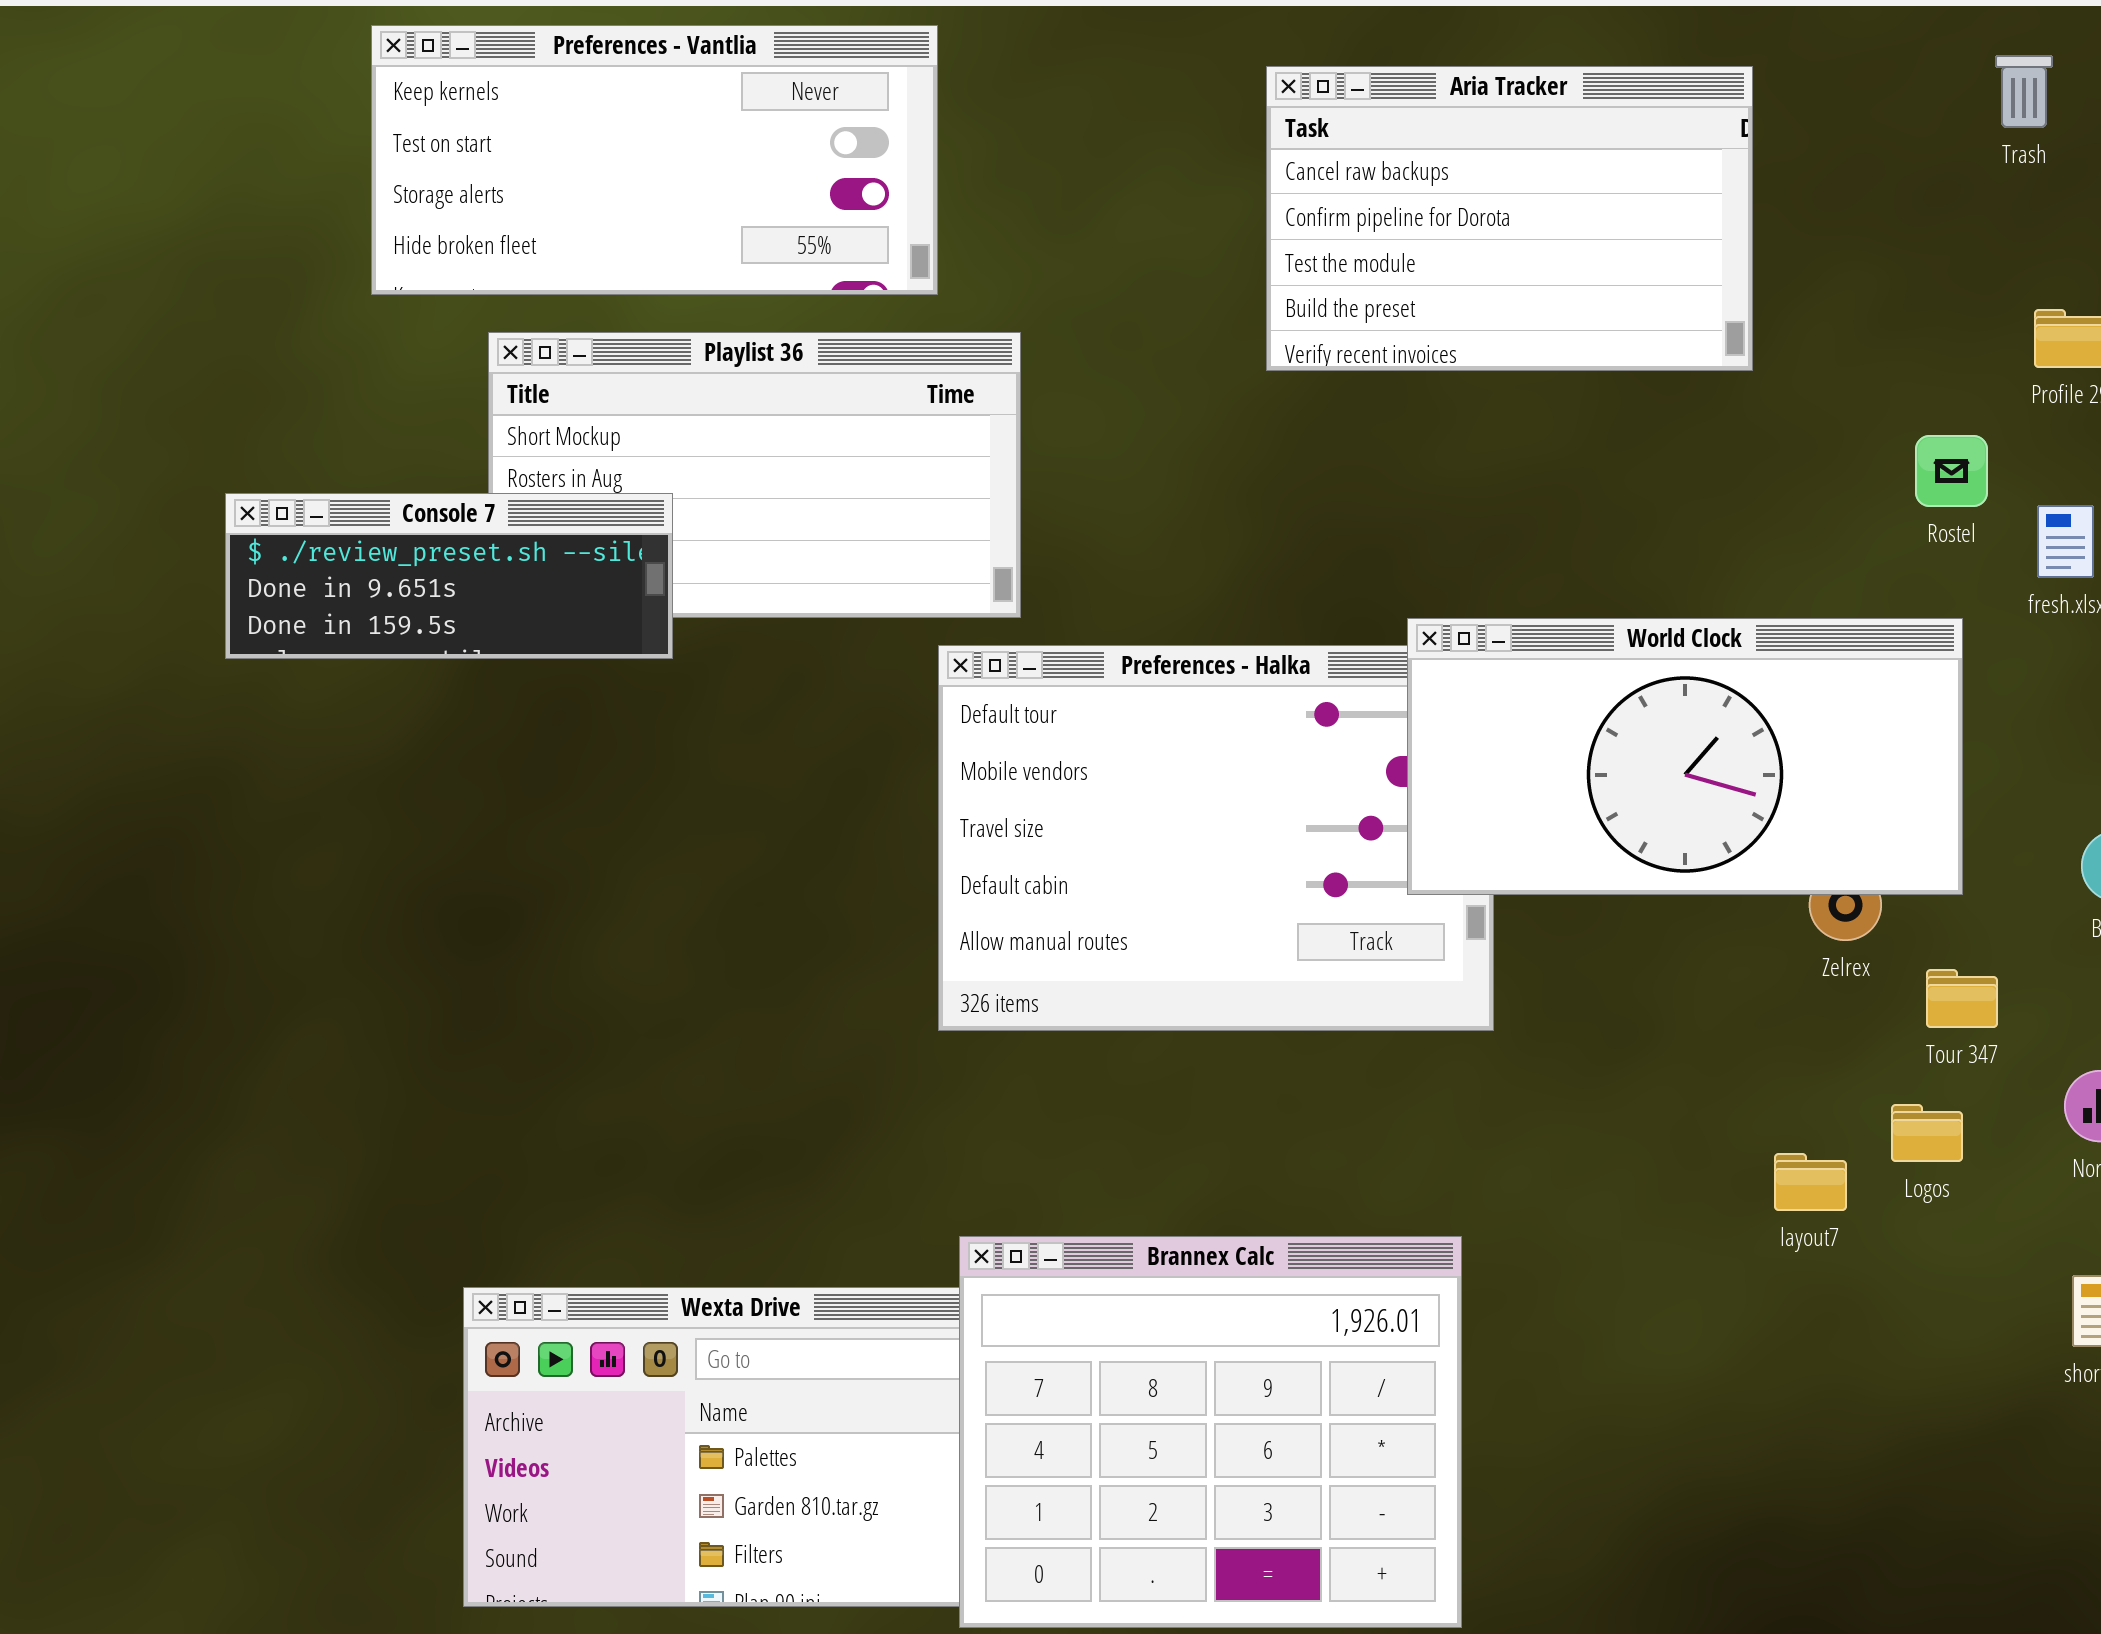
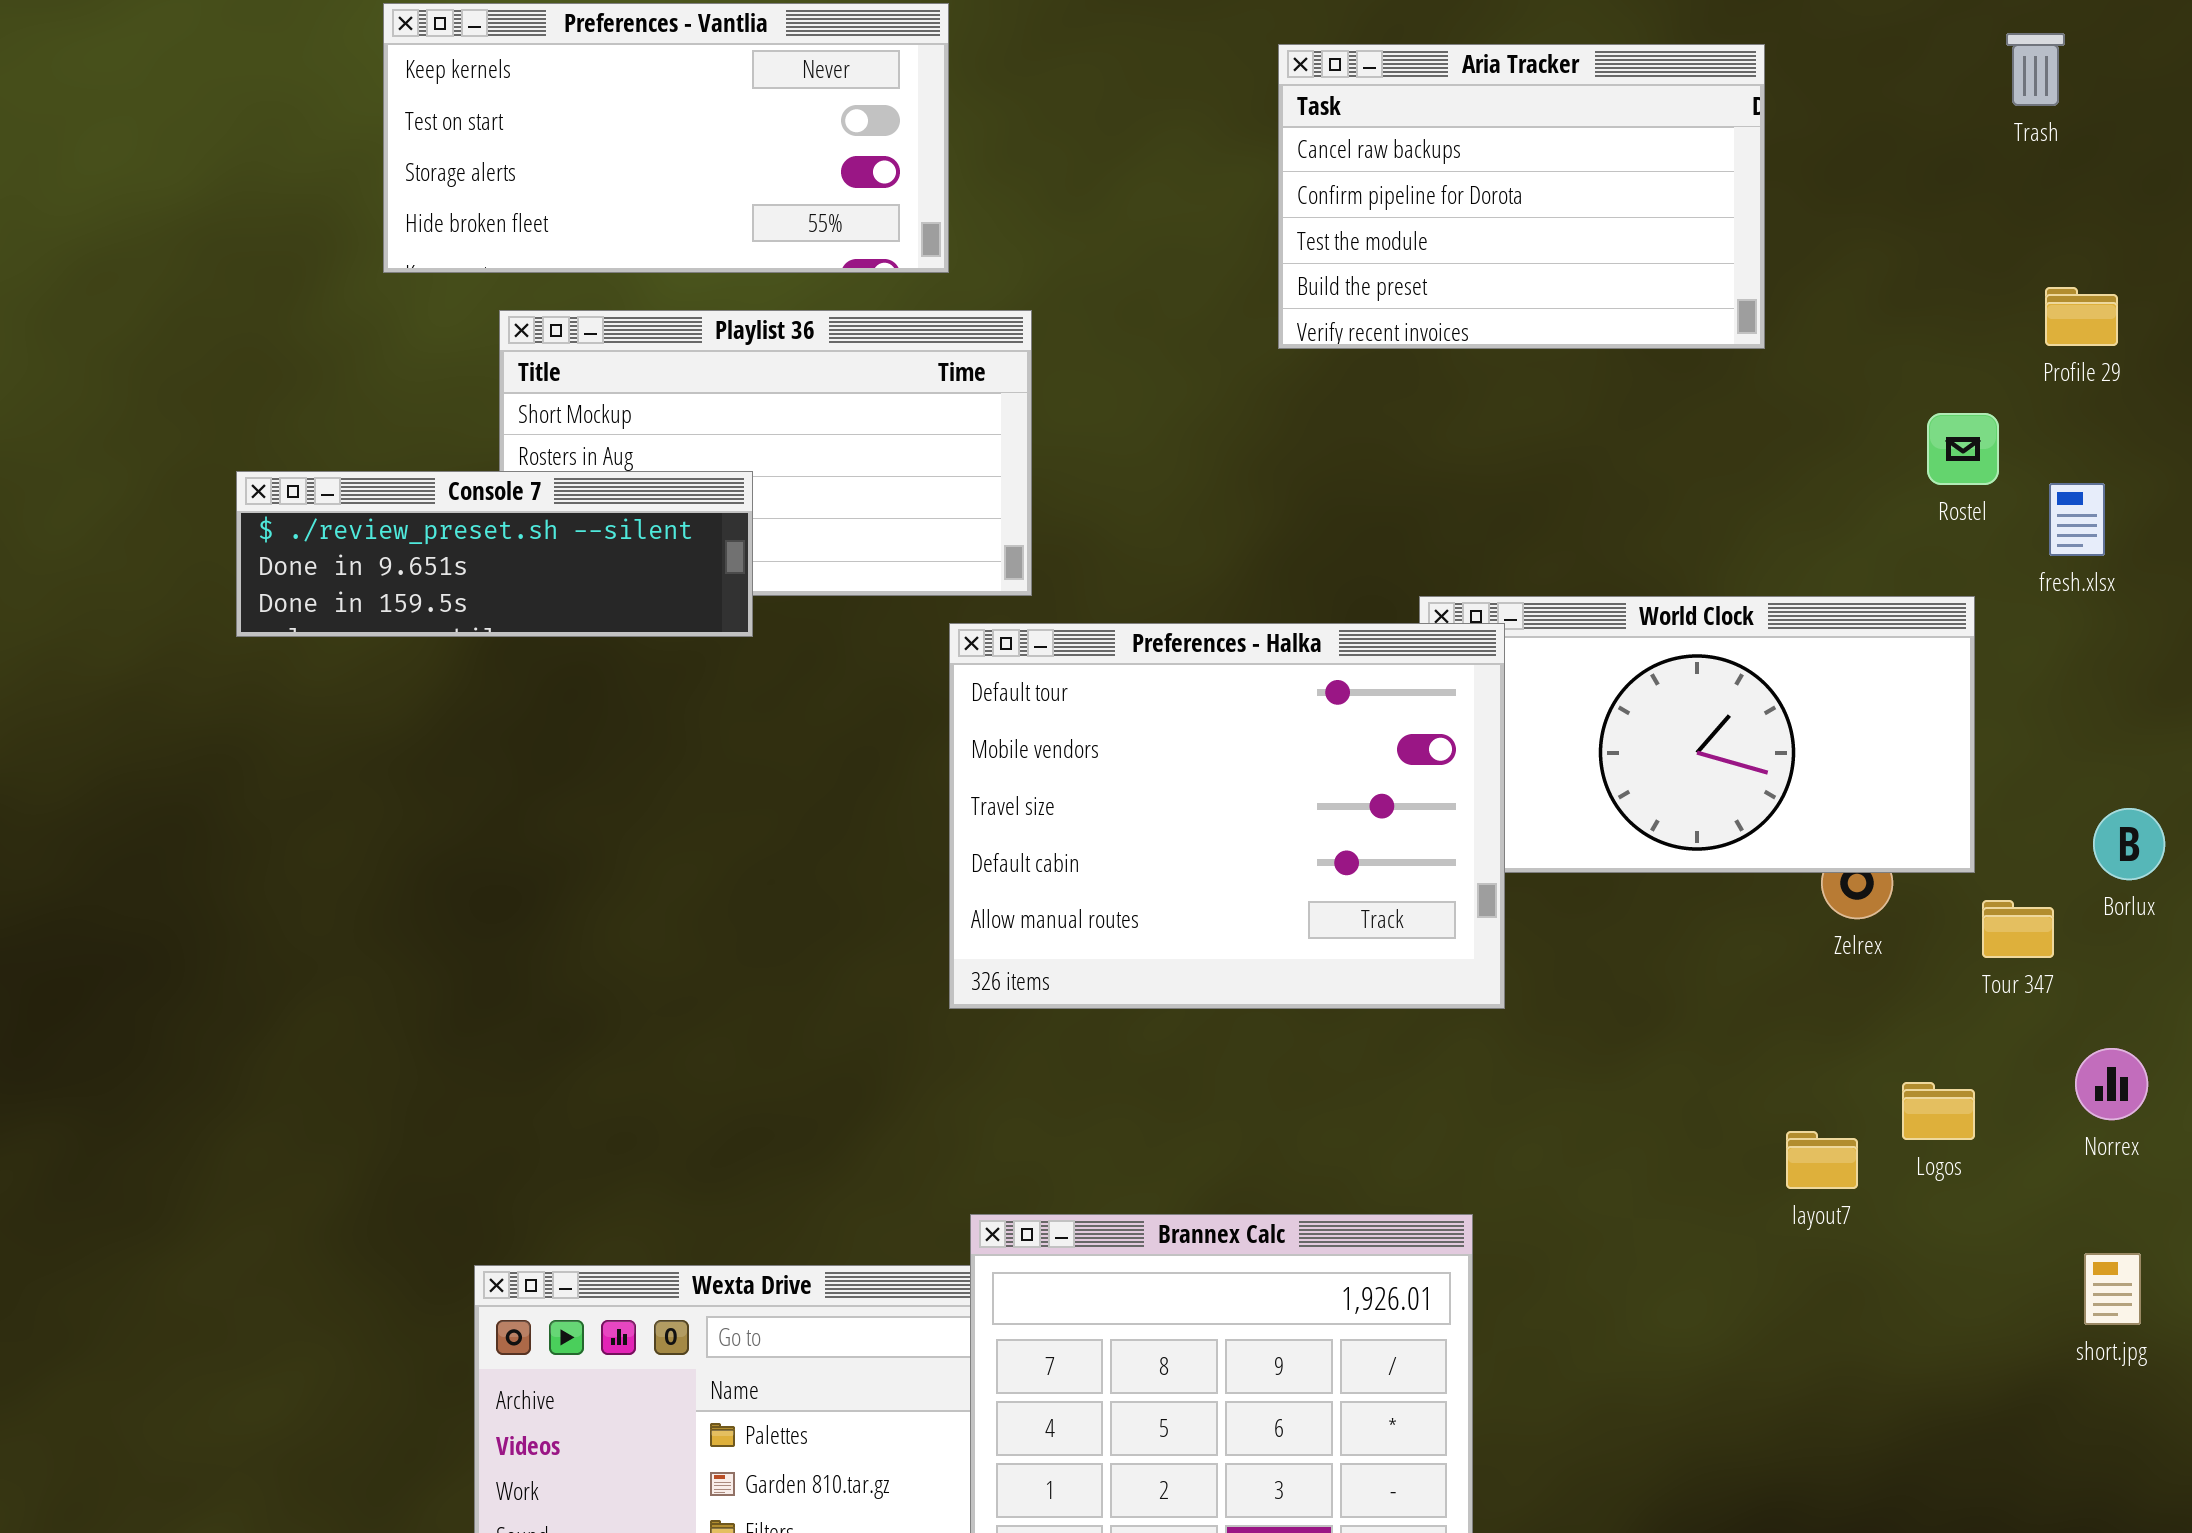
Console 7: [225,493,673,659] -> [236,471,753,637], resized
Preferences - Halka: [938,645,1494,1031] -> [949,623,1505,1009], raised
Tour 347: [1926,969,1998,1028] -> [1982,900,2054,958], moved

